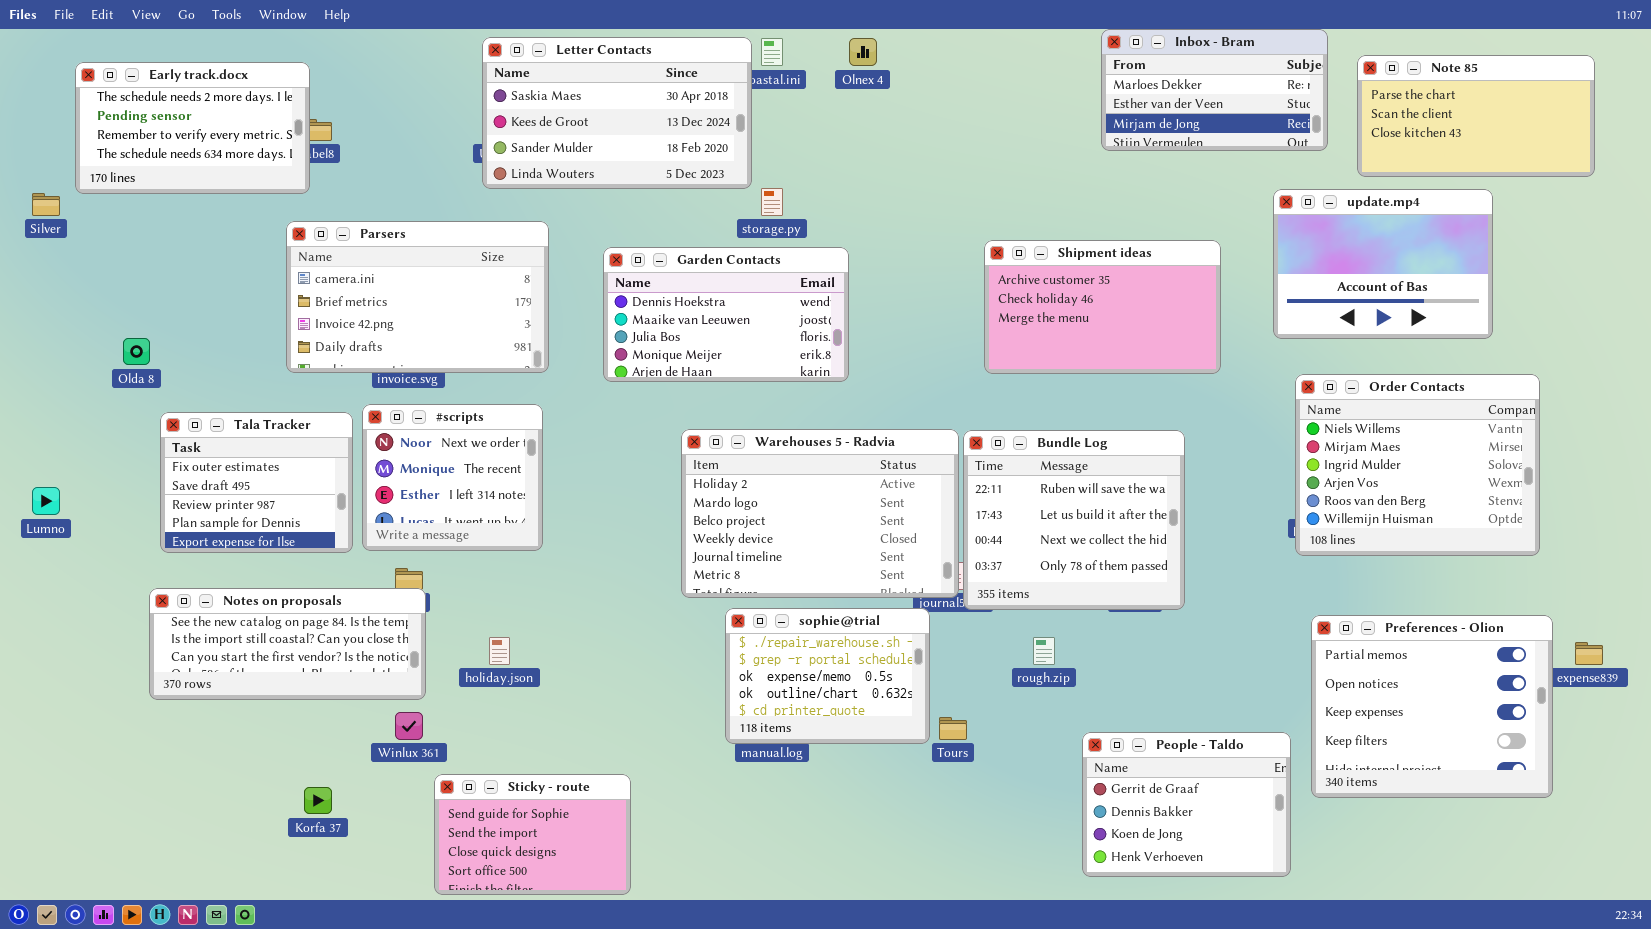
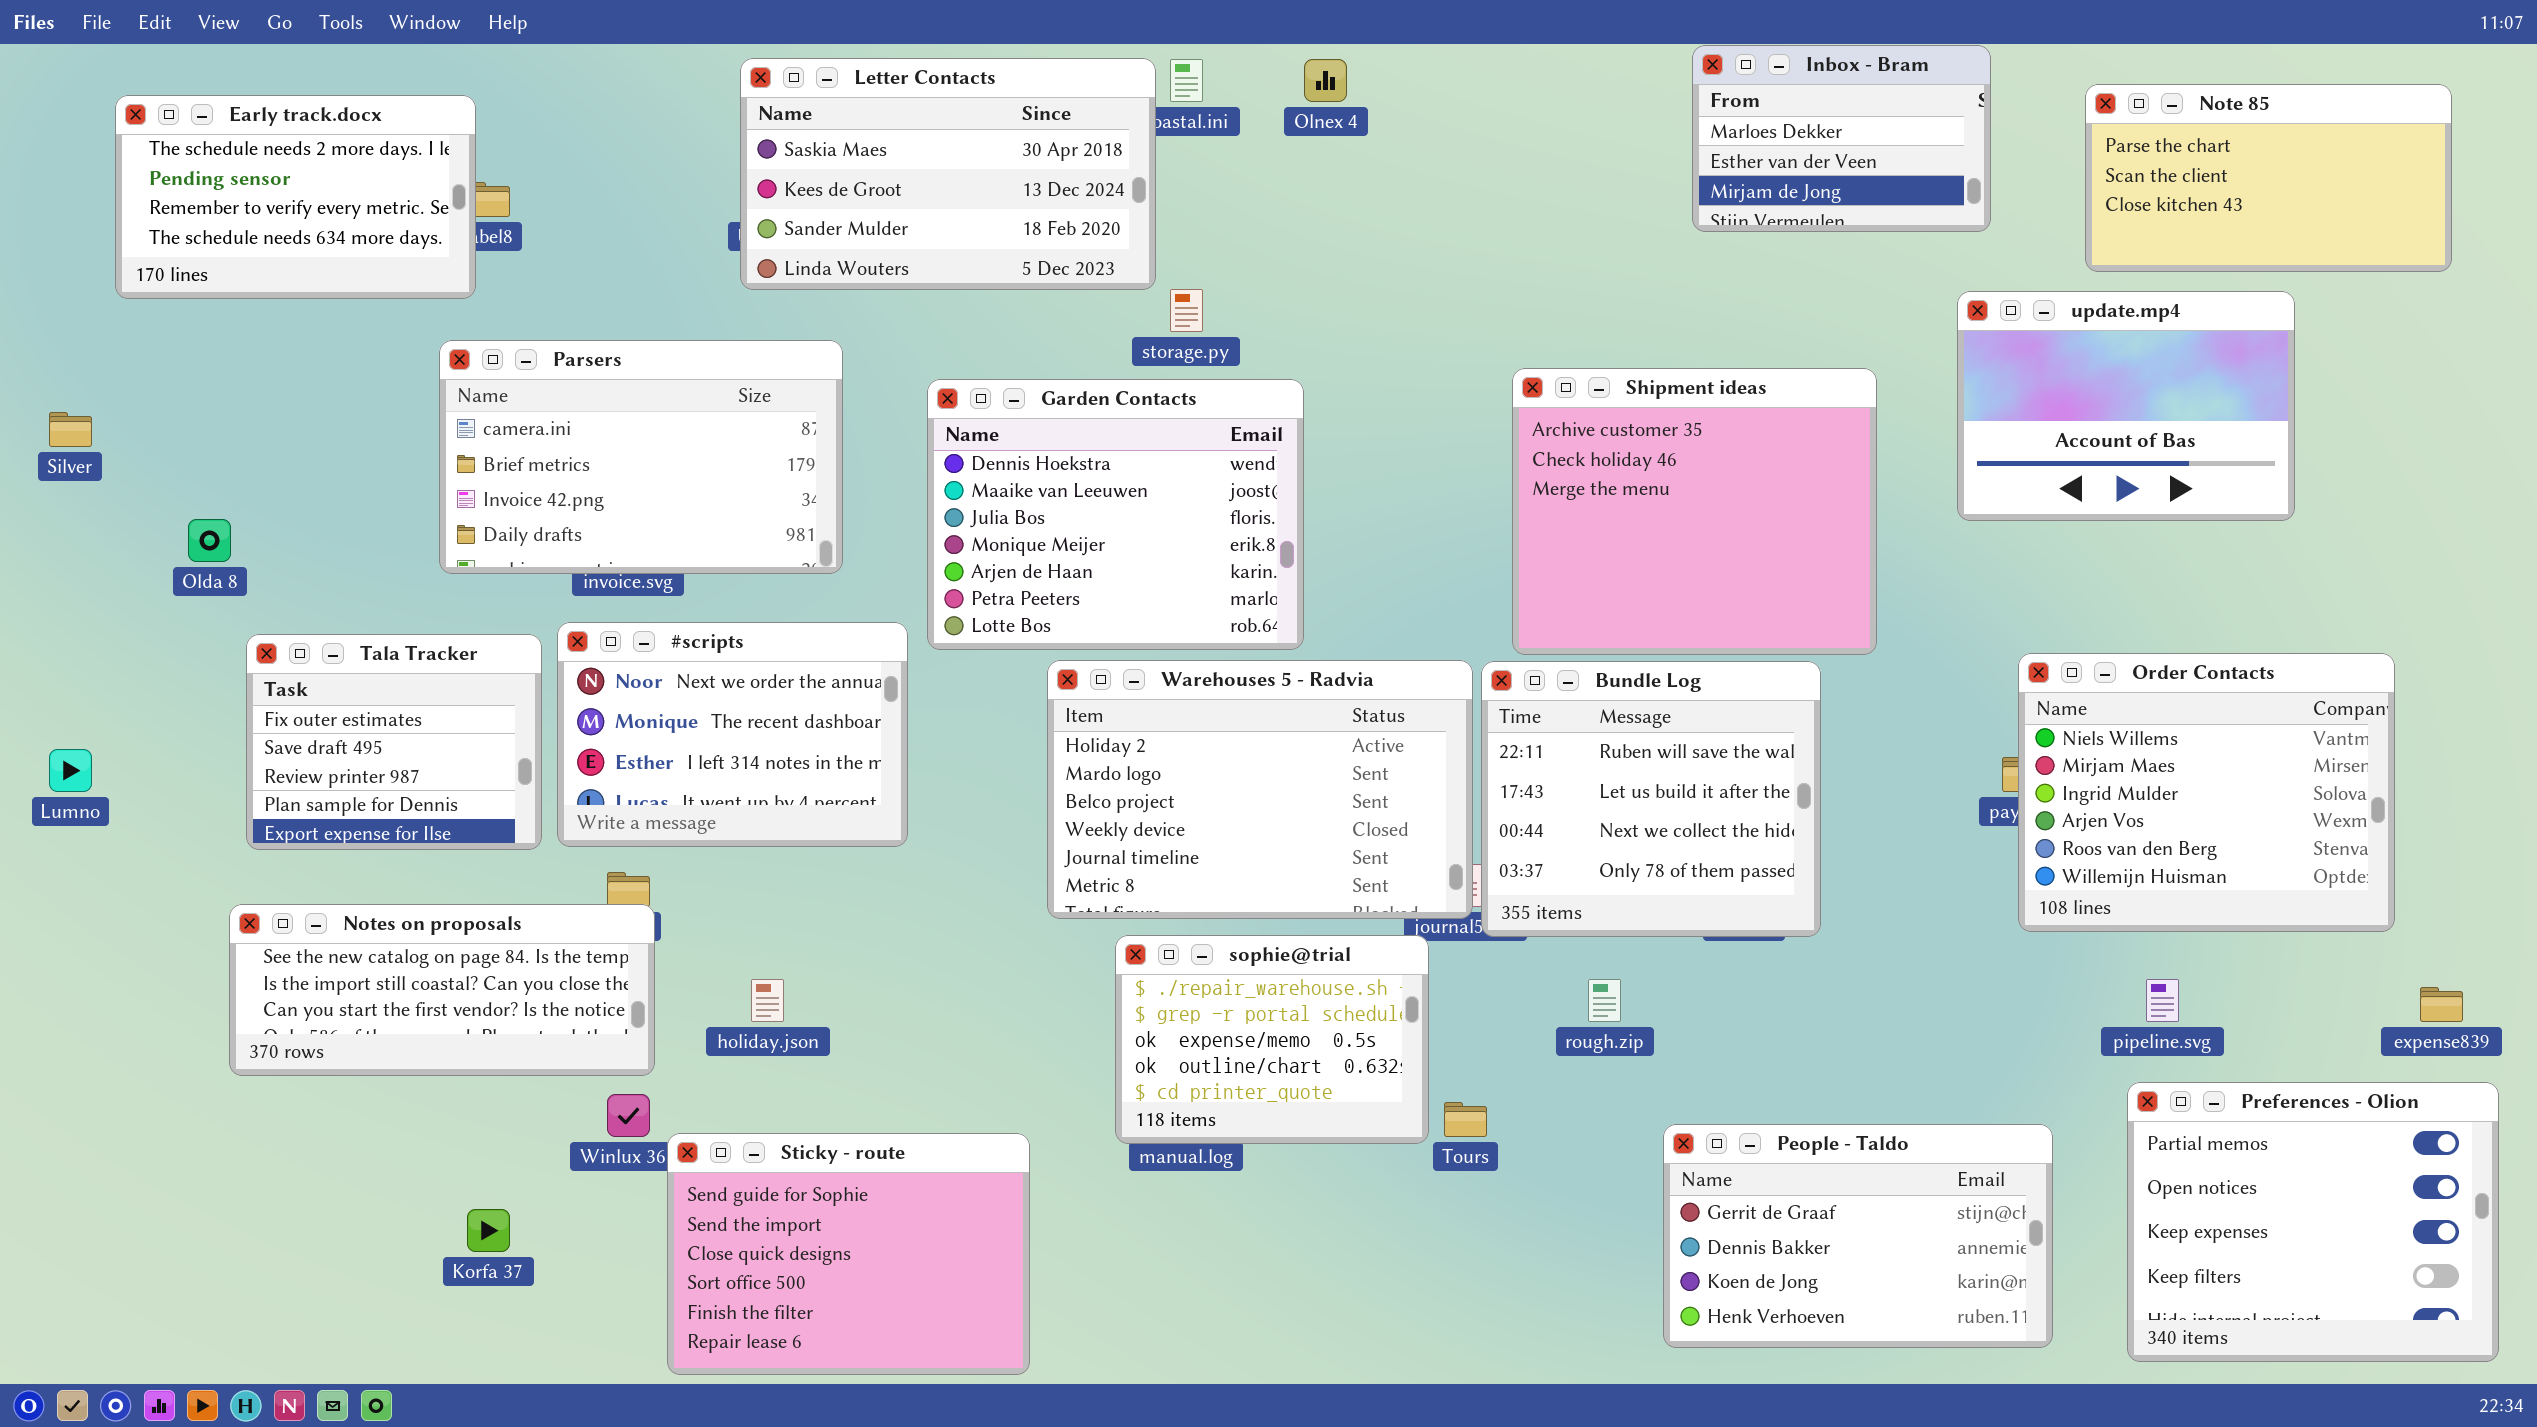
Inbox - Bram: [1101,29,1328,151] -> [1692,45,1991,232], resized
Silver: [32,193,60,216] -> [49,412,92,447], moved
Shipment ideas: [984,240,1221,374] -> [1512,368,1877,655], resized
Garden Contacts: [603,247,849,382] -> [927,379,1304,650], resized
Order Contacts: [1295,374,1540,556] -> [2018,653,2395,932], moved
#scripts: [362,404,543,551] -> [557,622,908,847], resized
Preferences - Olion: [1311,615,1553,798] -> [2127,1082,2499,1362], moved
People - Taldo: [1082,732,1291,877] -> [1663,1124,2053,1348], resized
Sticky - route: [434,774,631,895] -> [667,1133,1030,1375], resized

